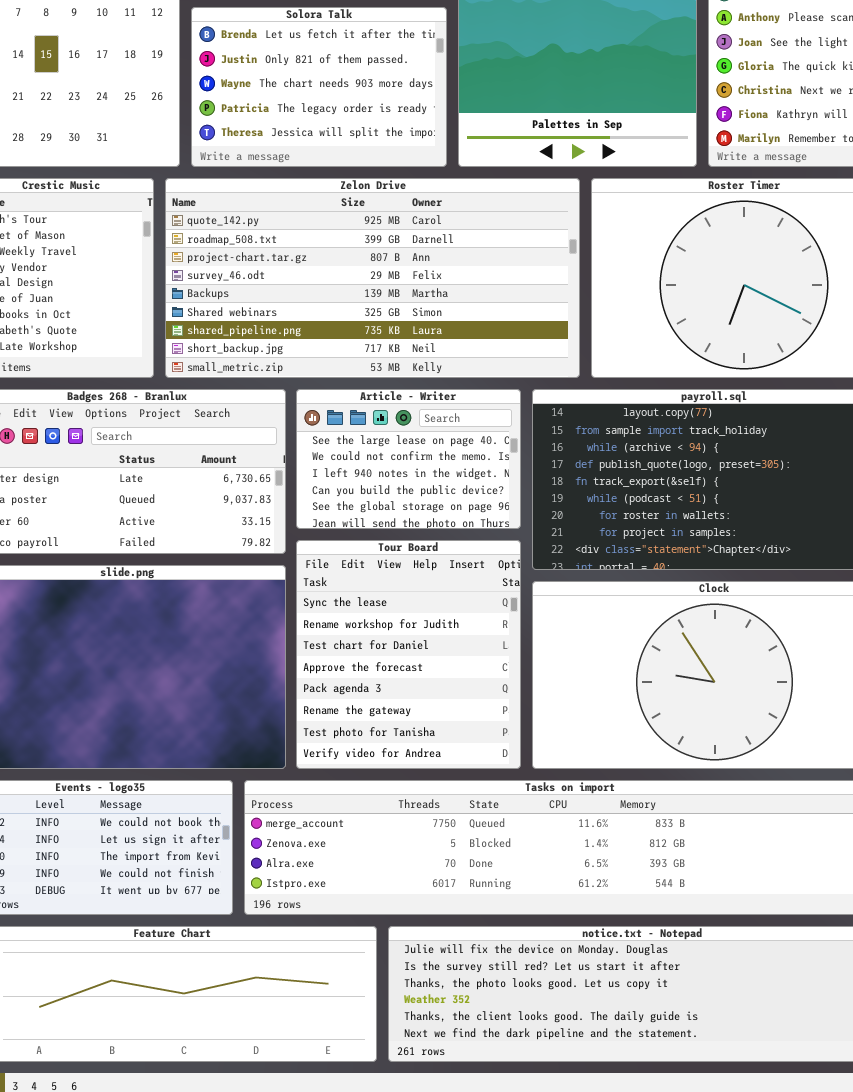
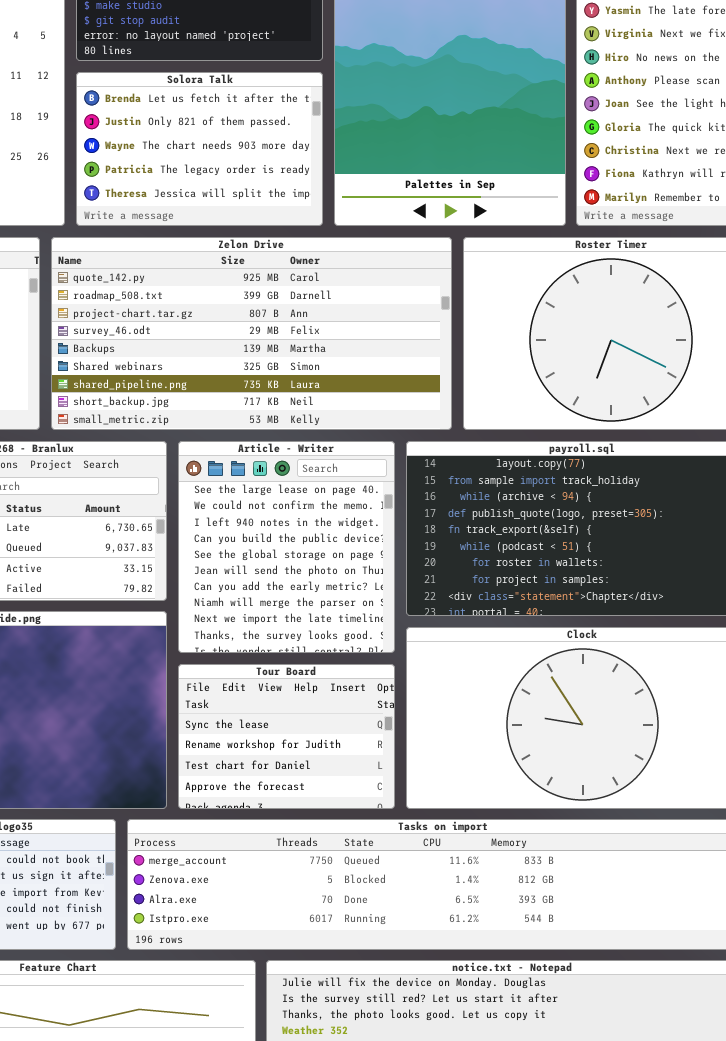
Article - Writer: [296,389,521,529] -> [178,441,395,653], resized
Tour Board: [296,540,521,769] -> [178,664,395,809], resized

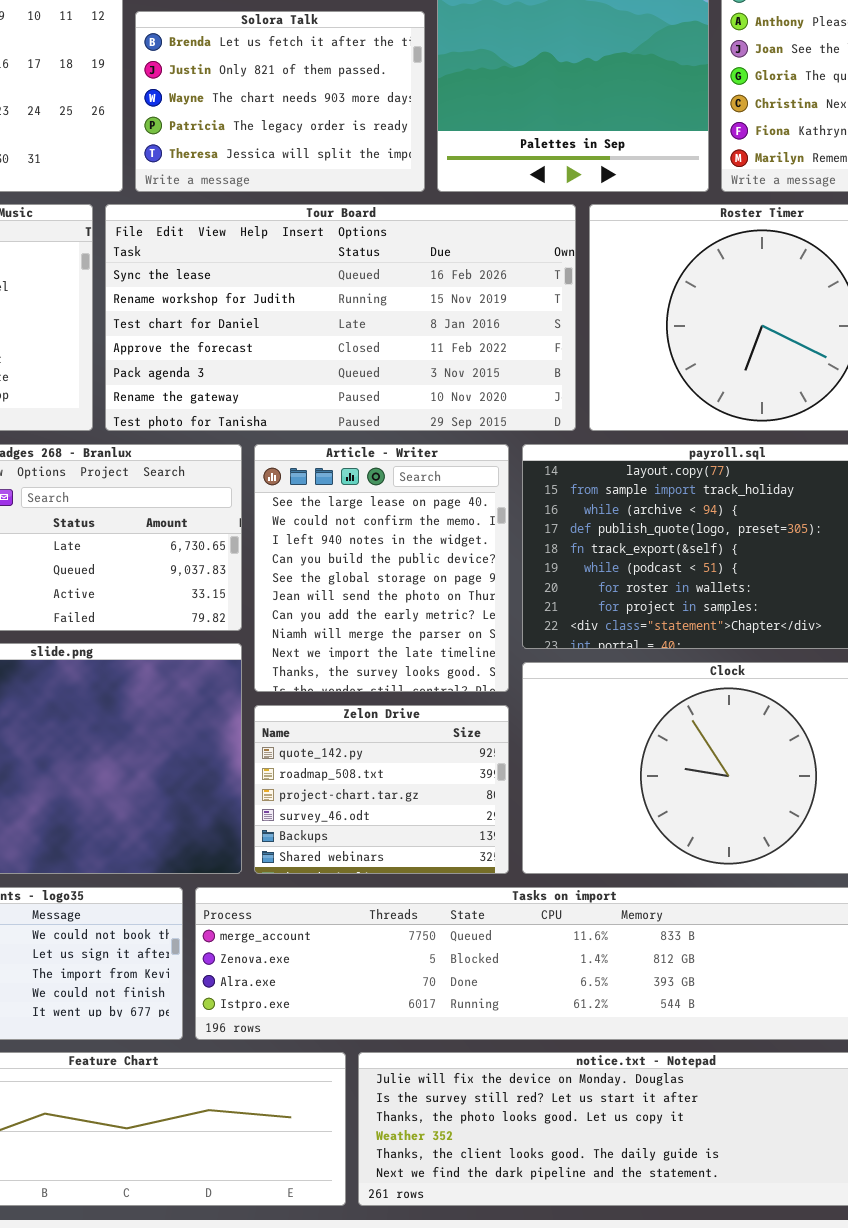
Zelon Drive: [51,237,452,430] -> [254,705,509,874], moved, resized
Tour Board: [178,664,395,809] -> [105,204,576,431], moved, resized

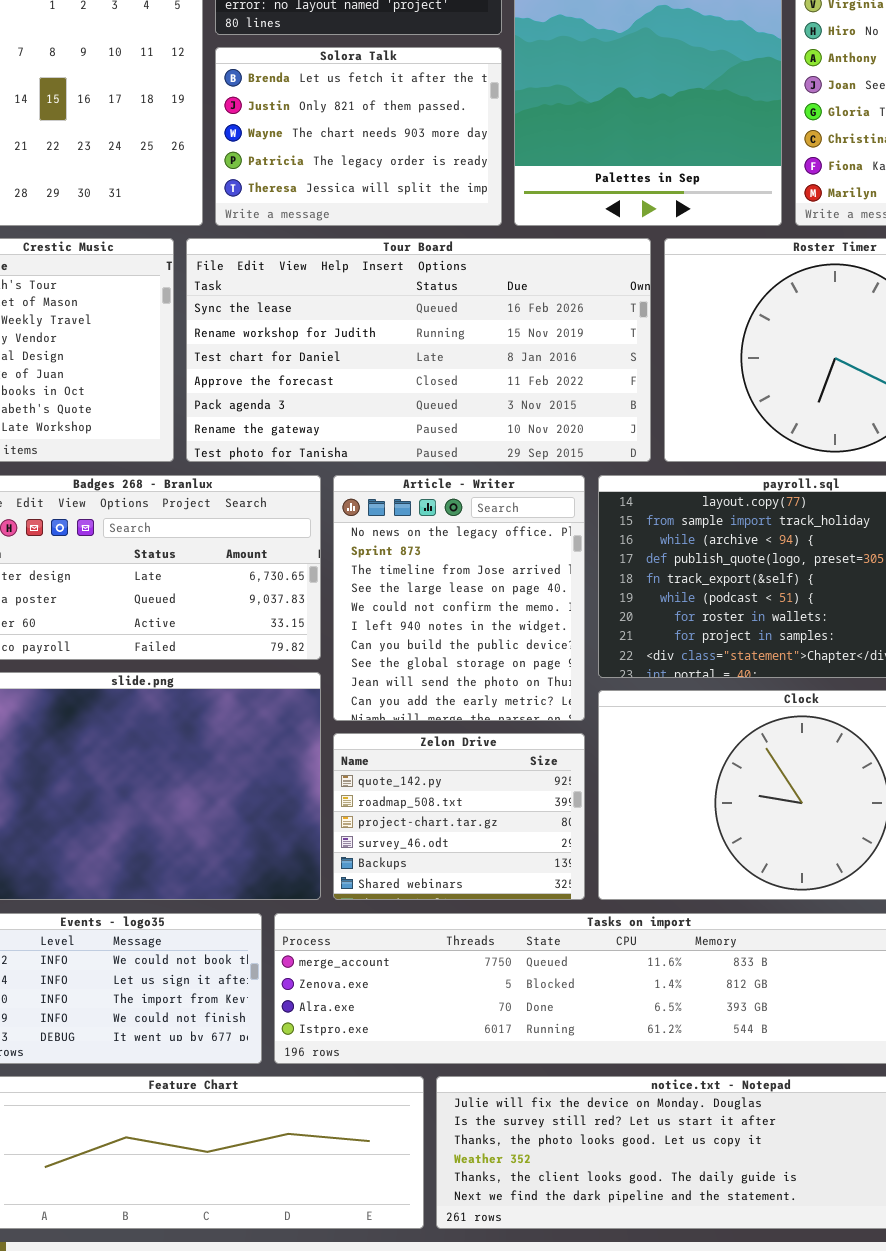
Article - Writer: [254,444,509,692] -> [333,475,585,721], scrolled up 3 rows

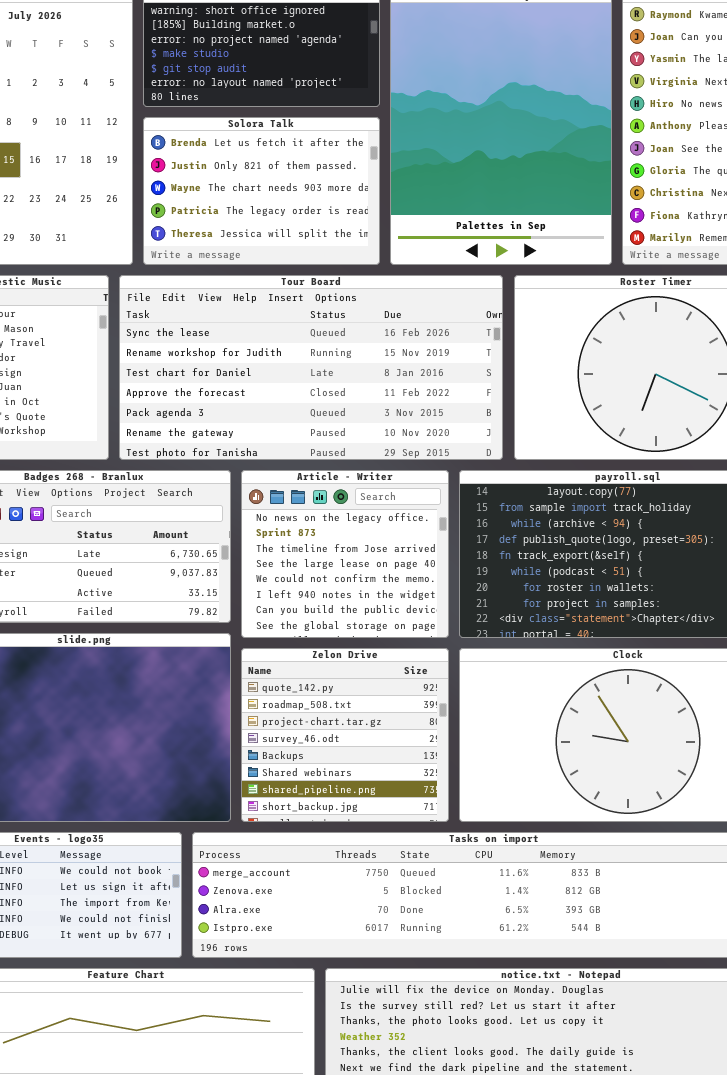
Article - Writer: [333,475,585,721] -> [241,470,449,638], resized
Zelon Drive: [333,733,585,900] -> [241,648,449,822], resized

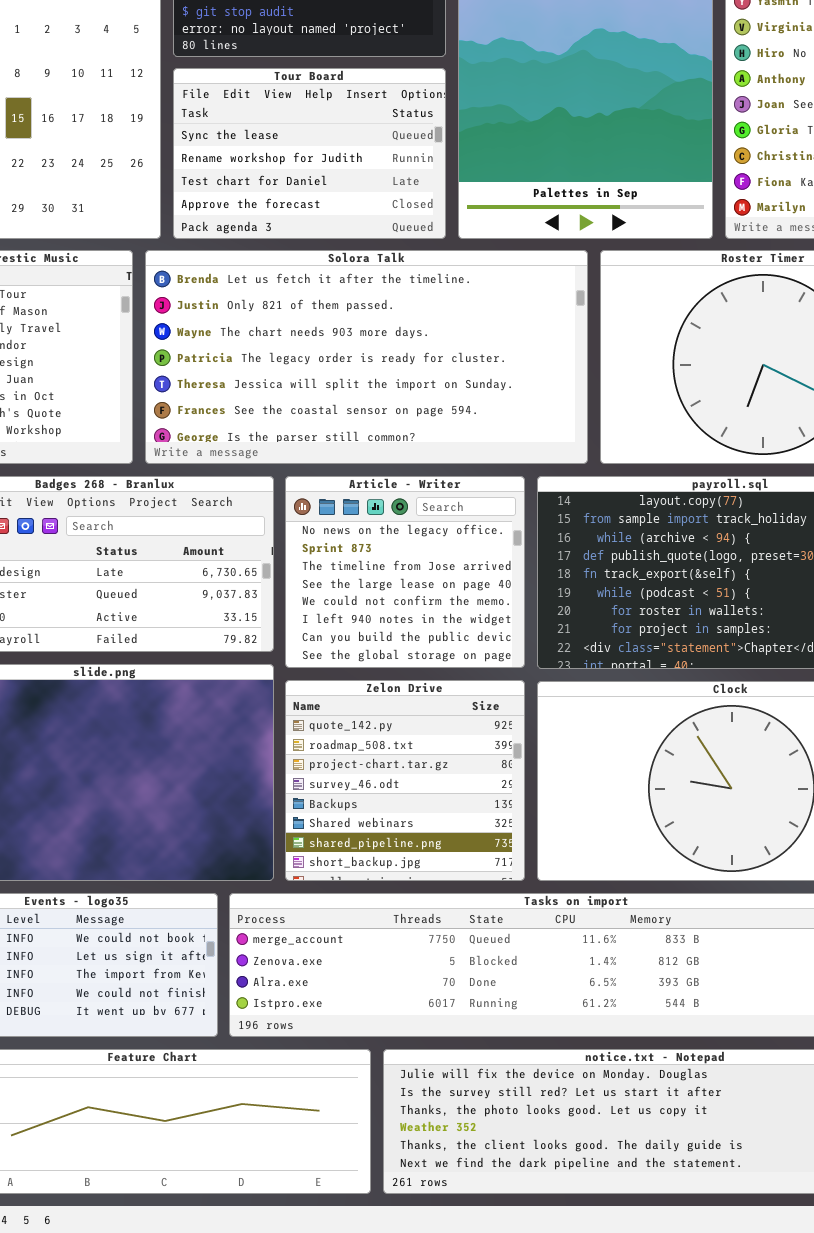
Solora Talk: [143,117,380,265] -> [145,250,588,464], moved, resized
Tour Board: [119,275,503,460] -> [173,68,446,239], moved, resized

